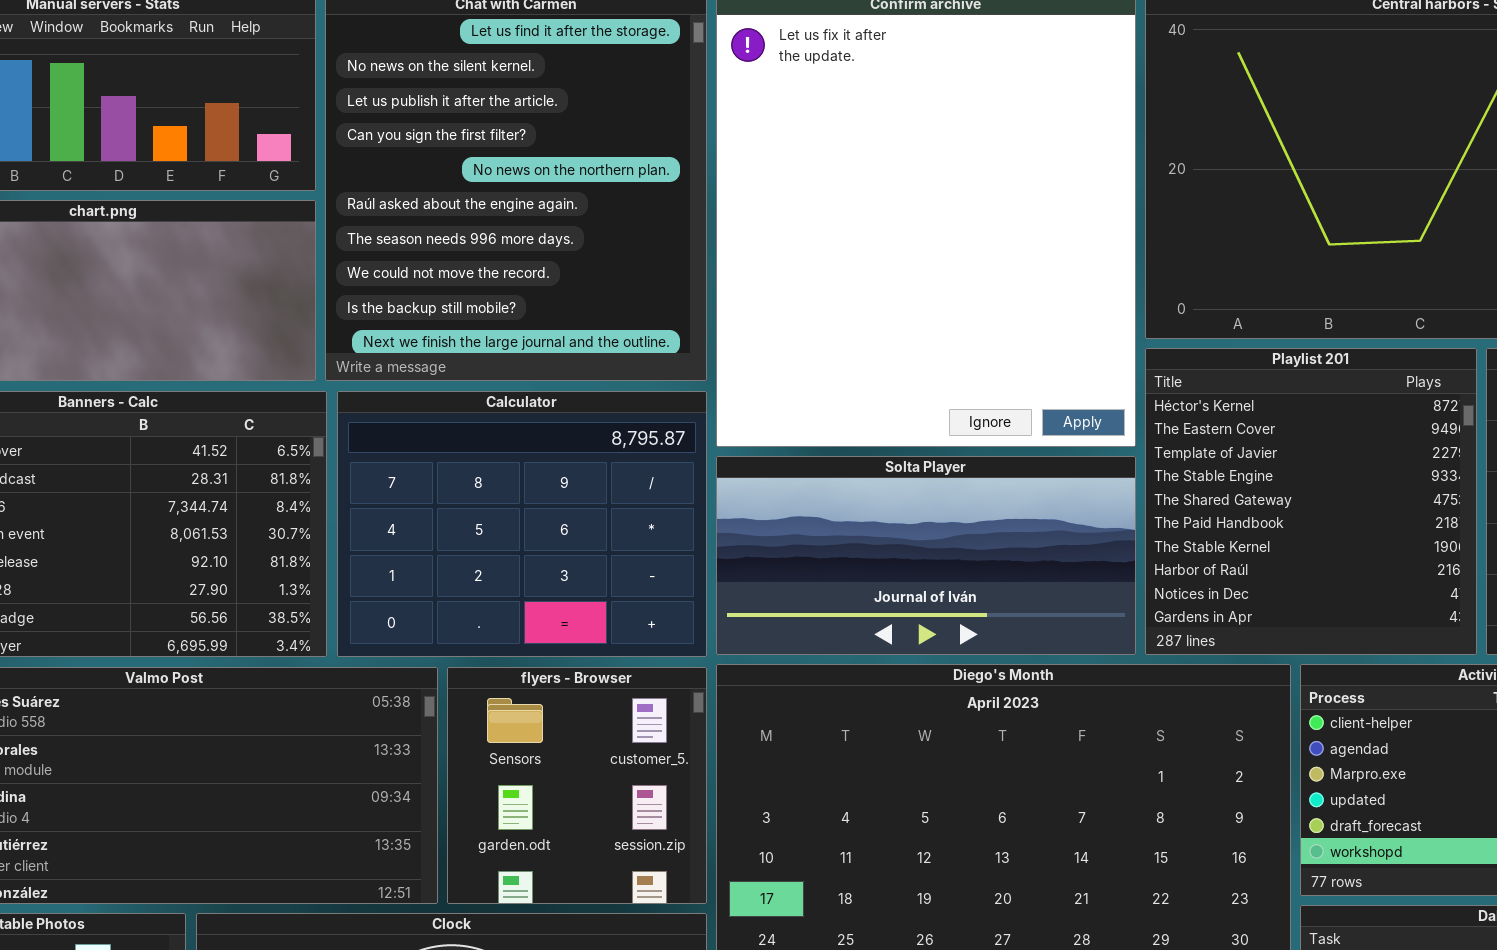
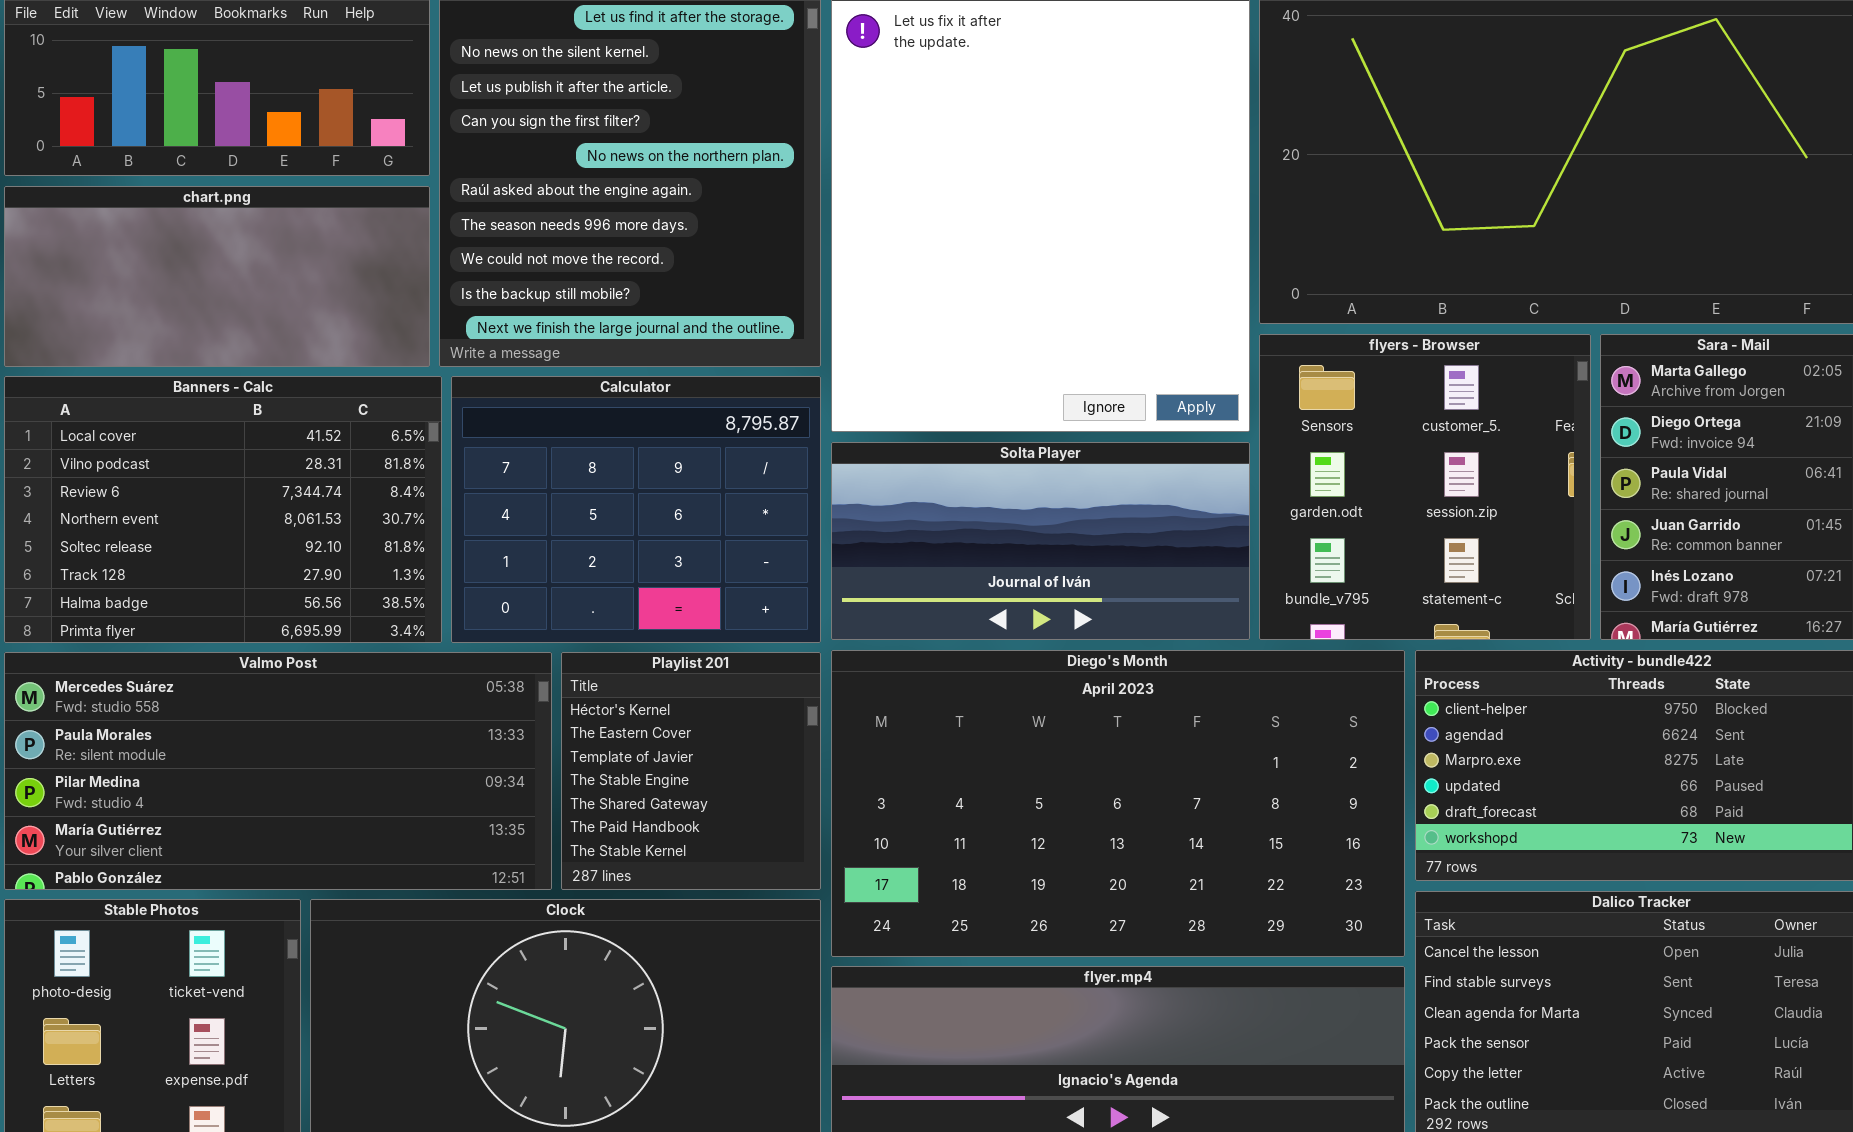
Playlist 201: [1145,348,1477,655] -> [561,652,821,890], moved, resized
flyers - Browser: [447,667,707,904] -> [1259,334,1591,640], moved, resized

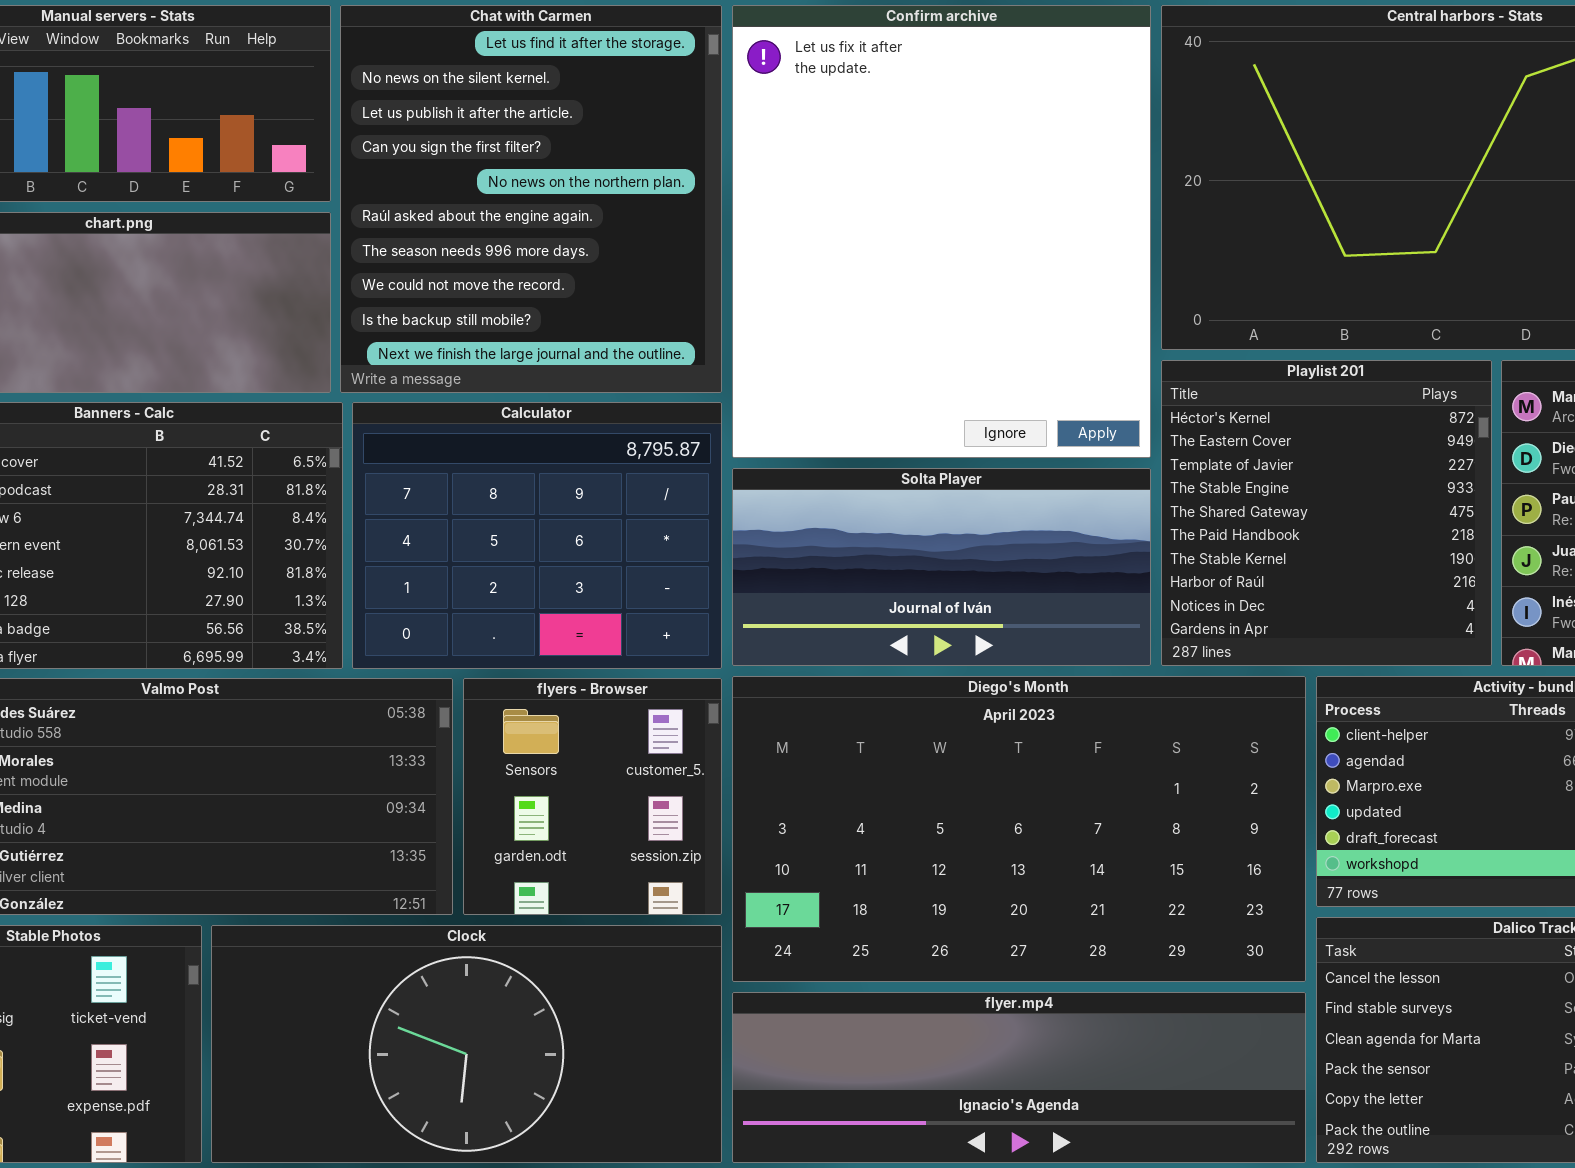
flyers - Browser: [1259,334,1591,640] -> [463,678,722,915], moved, resized
Playlist 201: [561,652,821,890] -> [1161,360,1492,666], moved, resized

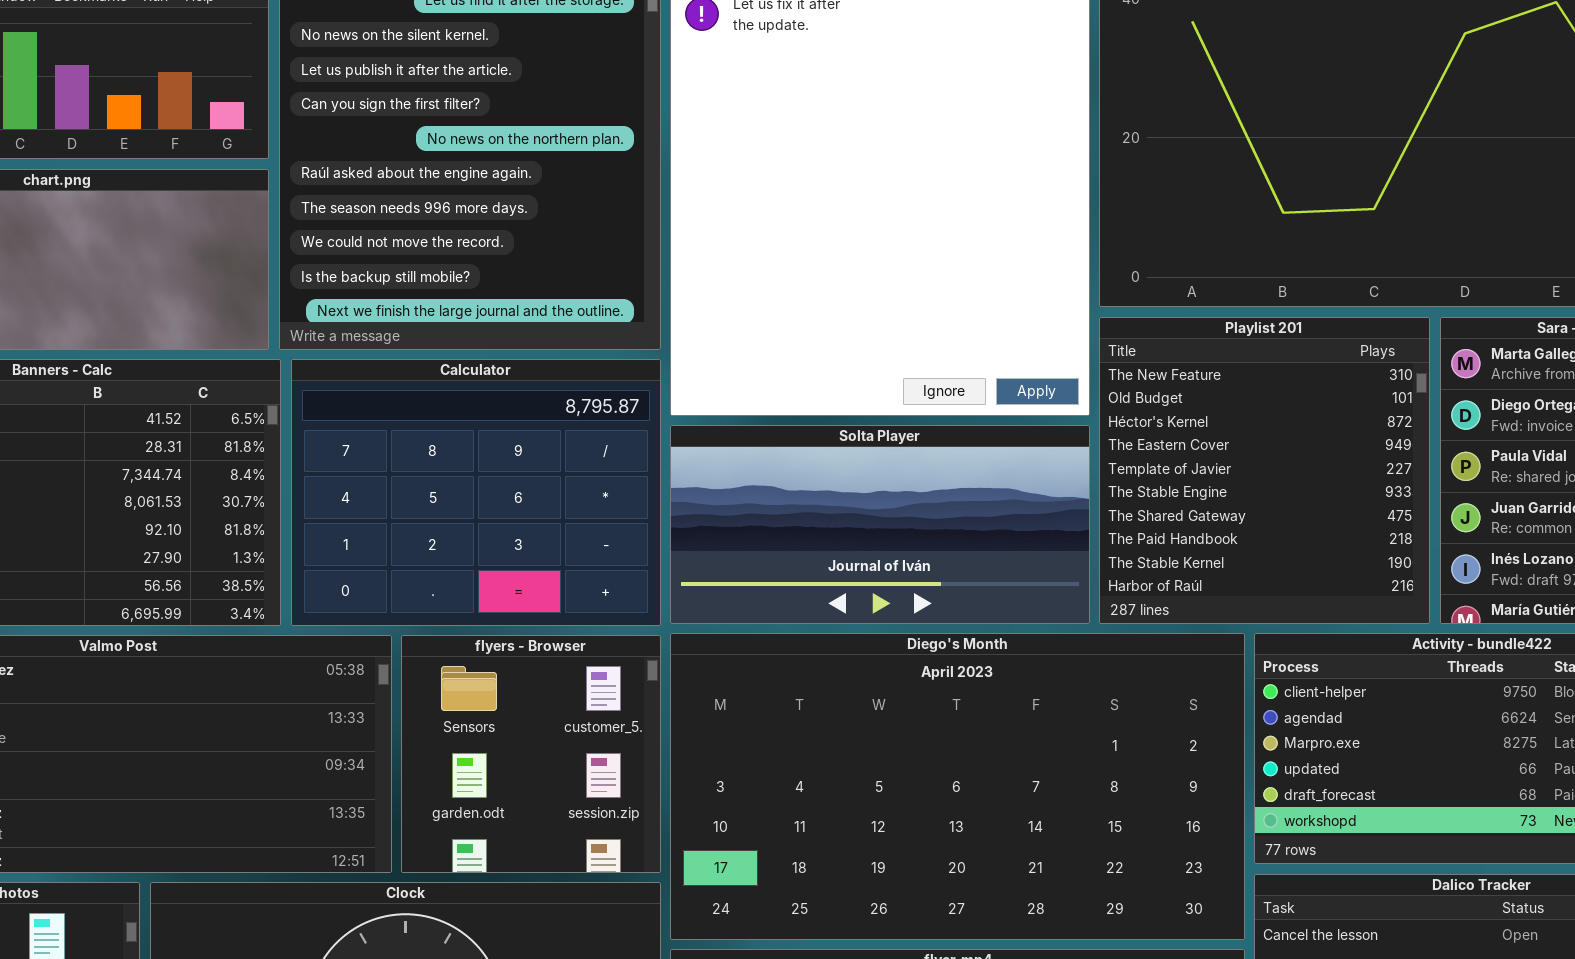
Playlist 201: [1161,360,1492,666] -> [1099,317,1430,624], scrolled up 2 rows

